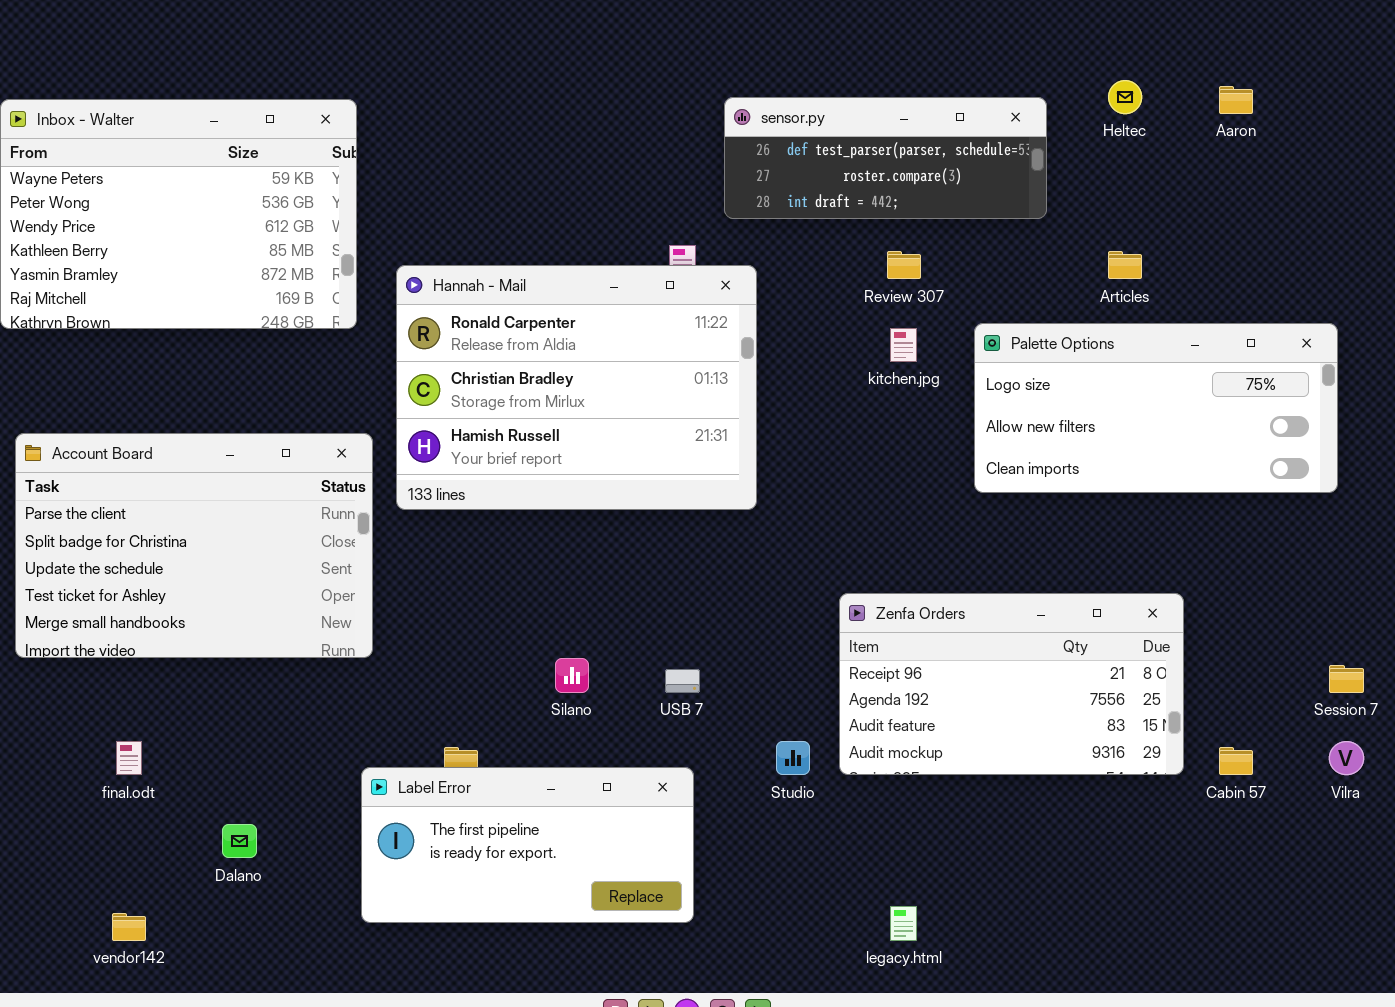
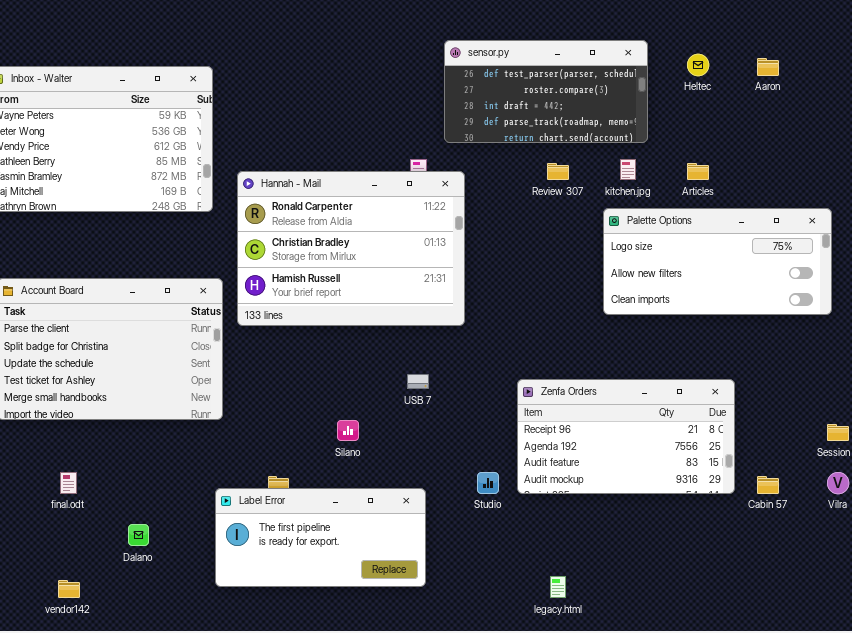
sensor.py: [724,97,1047,219] -> [444,40,648,143], resized
kitchen.jpg: [890,328,917,362] -> [620,159,636,180], moved
USB 7: [665,669,700,693] -> [407,374,429,389], moved

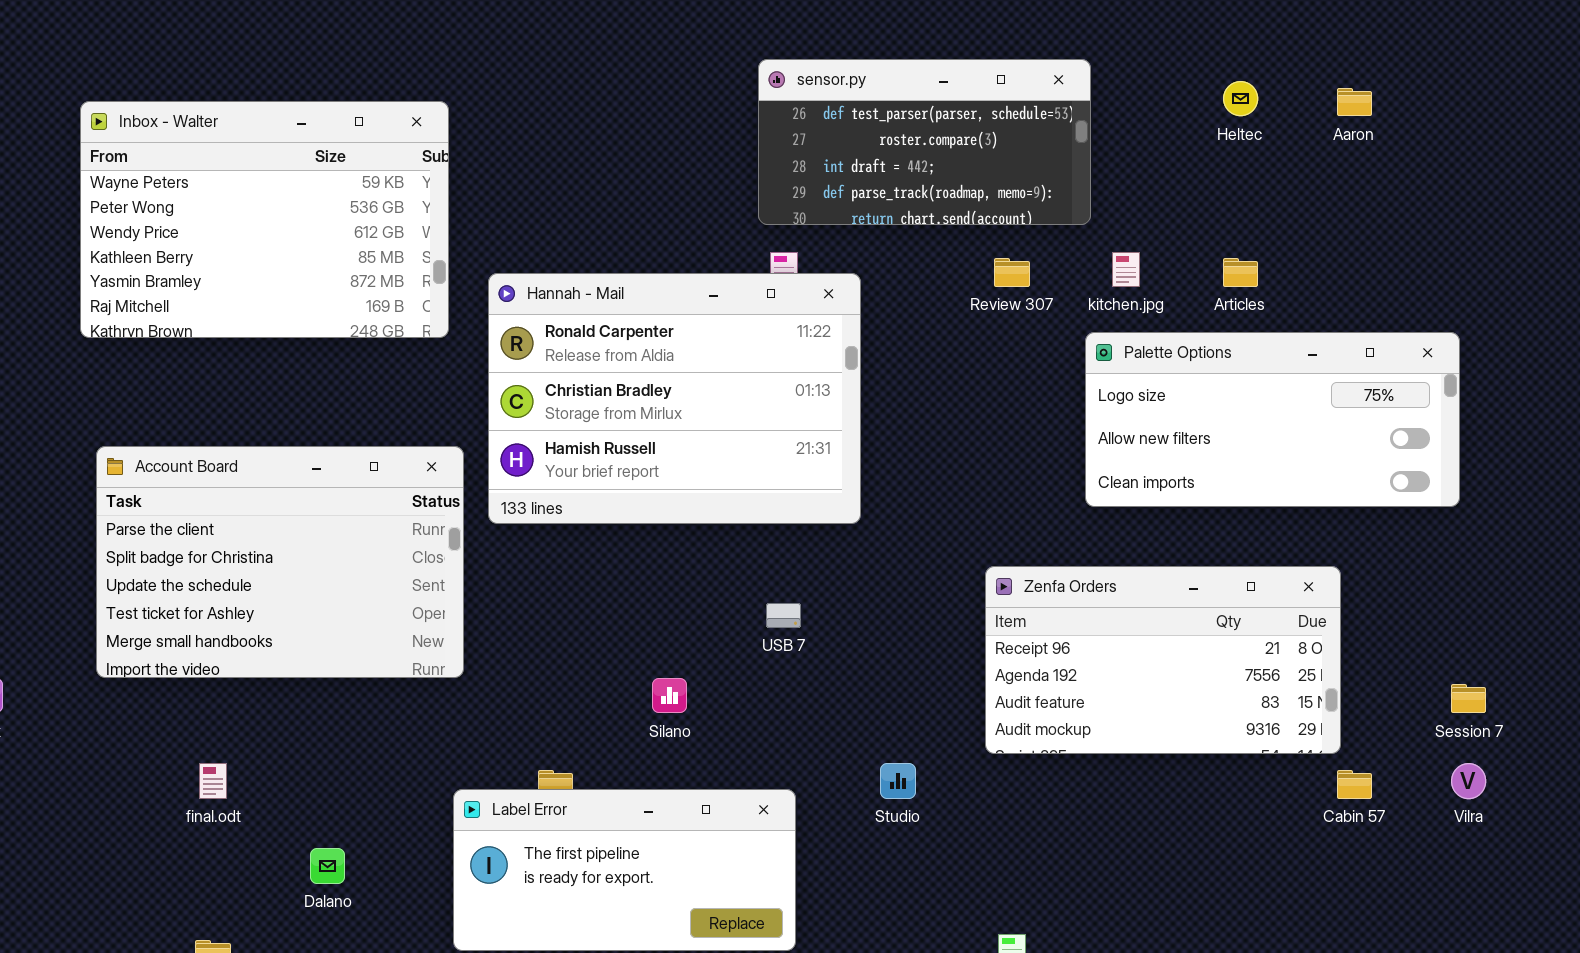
sensor.py: [444,40,648,143] -> [758,59,1091,225], moved
Zenfa Orders: [517,379,735,494] -> [985,566,1341,754], moved

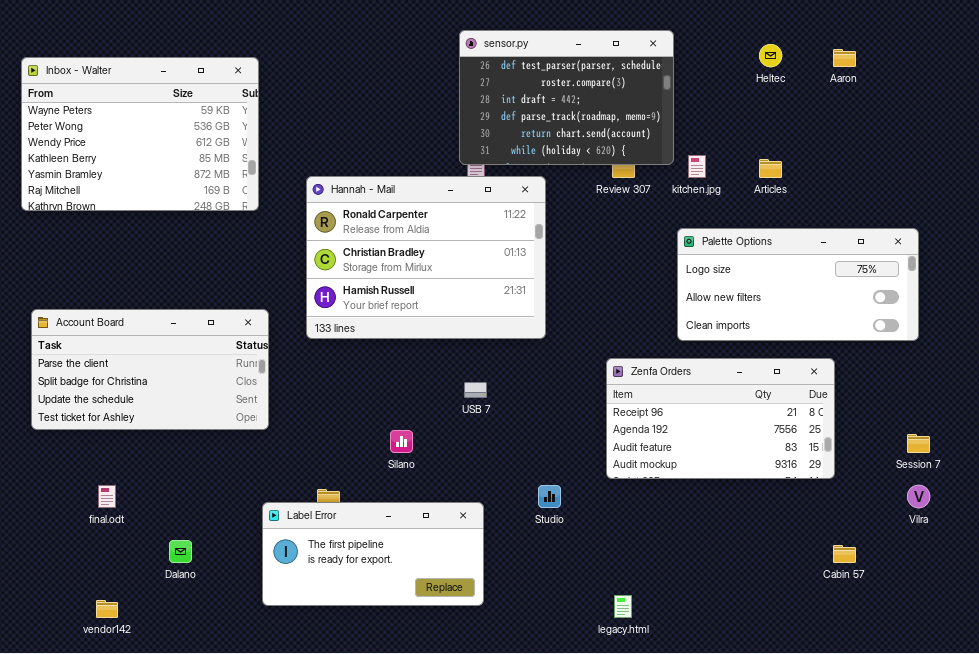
sensor.py: [758,59,1091,225] -> [459,30,674,165], resized
Hannah - Mail: [488,273,861,524] -> [306,176,546,339], moved
Palette Options: [1085,332,1460,507] -> [677,228,919,341], moved
Account Board: [96,446,464,678] -> [31,309,269,430], resized
Cabin 57: [1337,770,1372,799] -> [833,545,856,563], moved

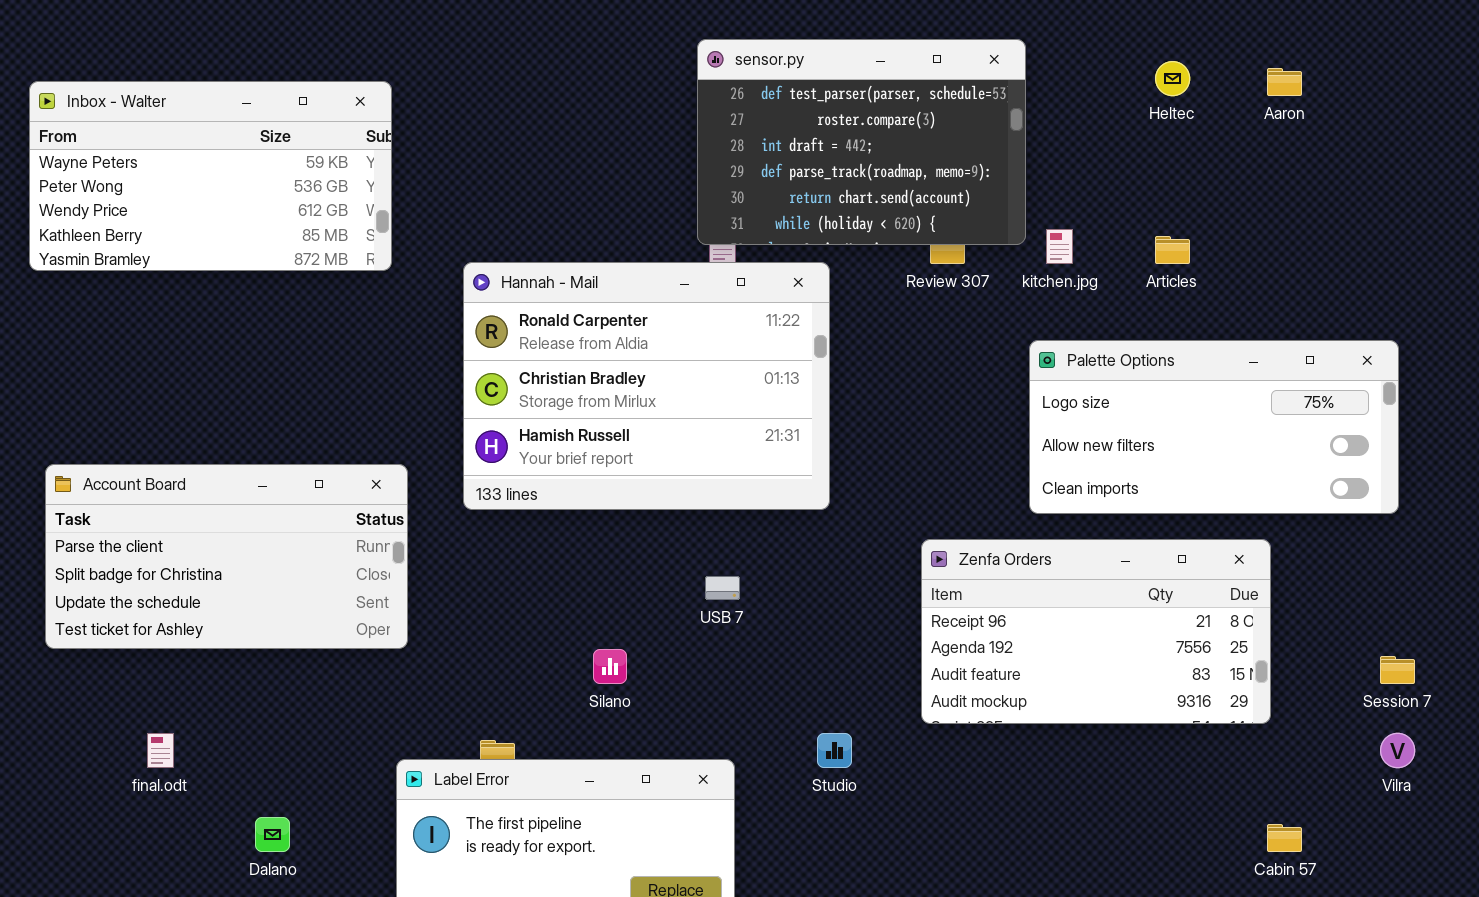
Inbox - Walter: [21,57,259,211] -> [29,81,392,271], resized

